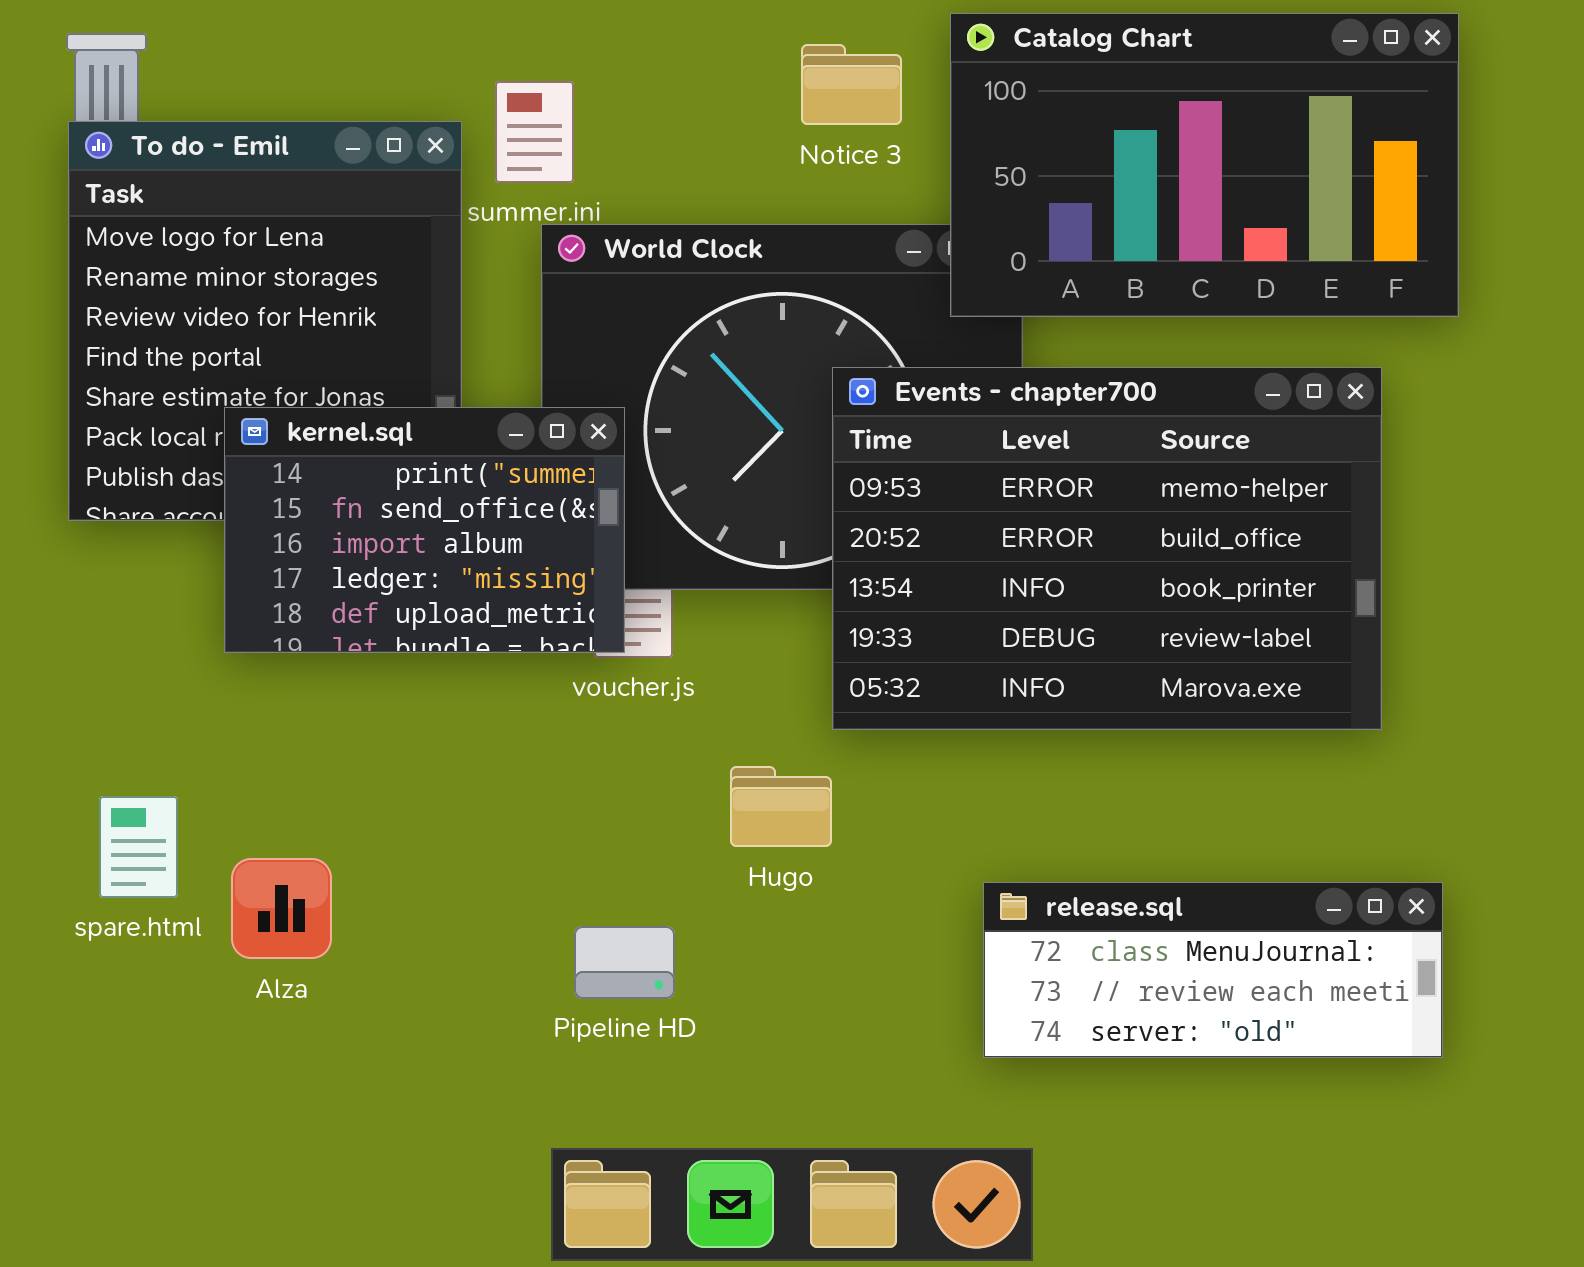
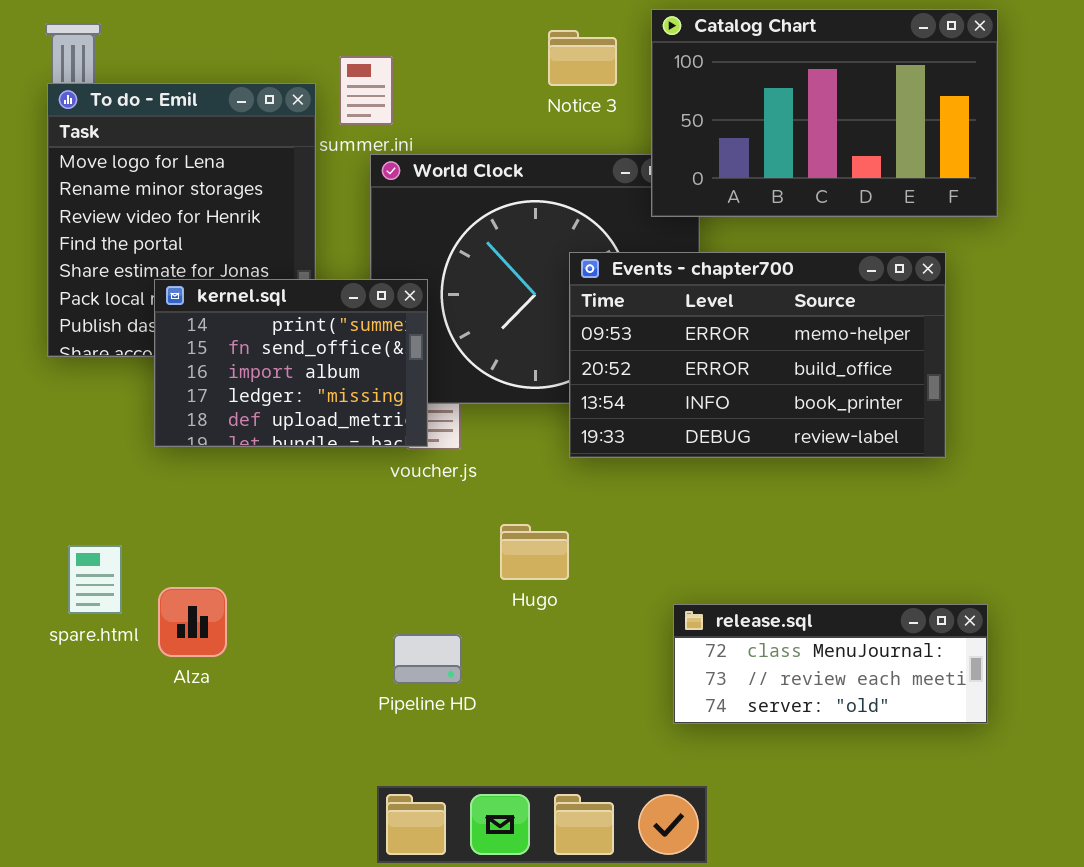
Events - chapter700: [832,367,1382,730] -> [569,252,946,458], resized

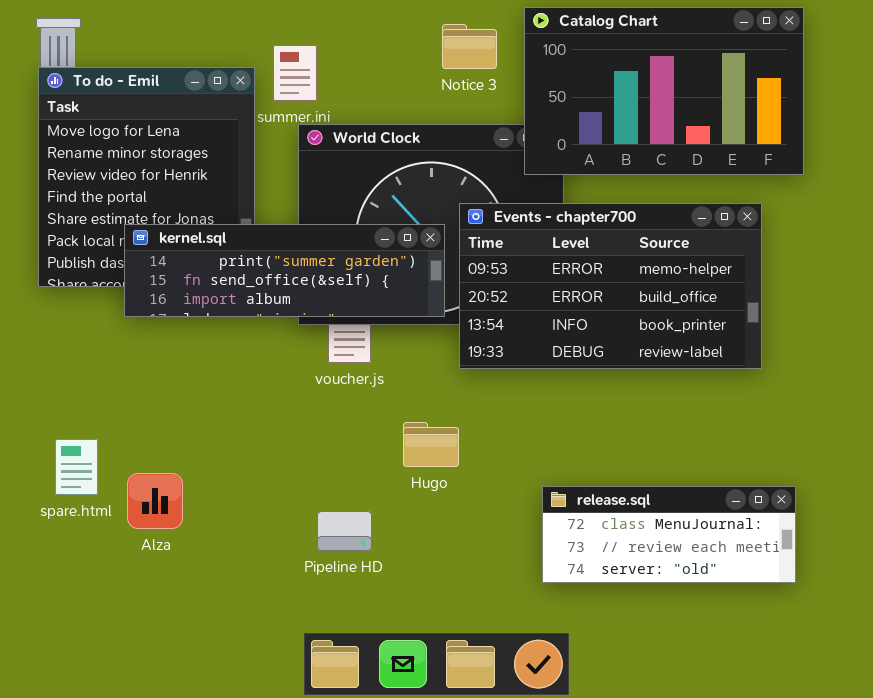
kernel.sql: [154,279,428,447] -> [124,224,445,317], resized

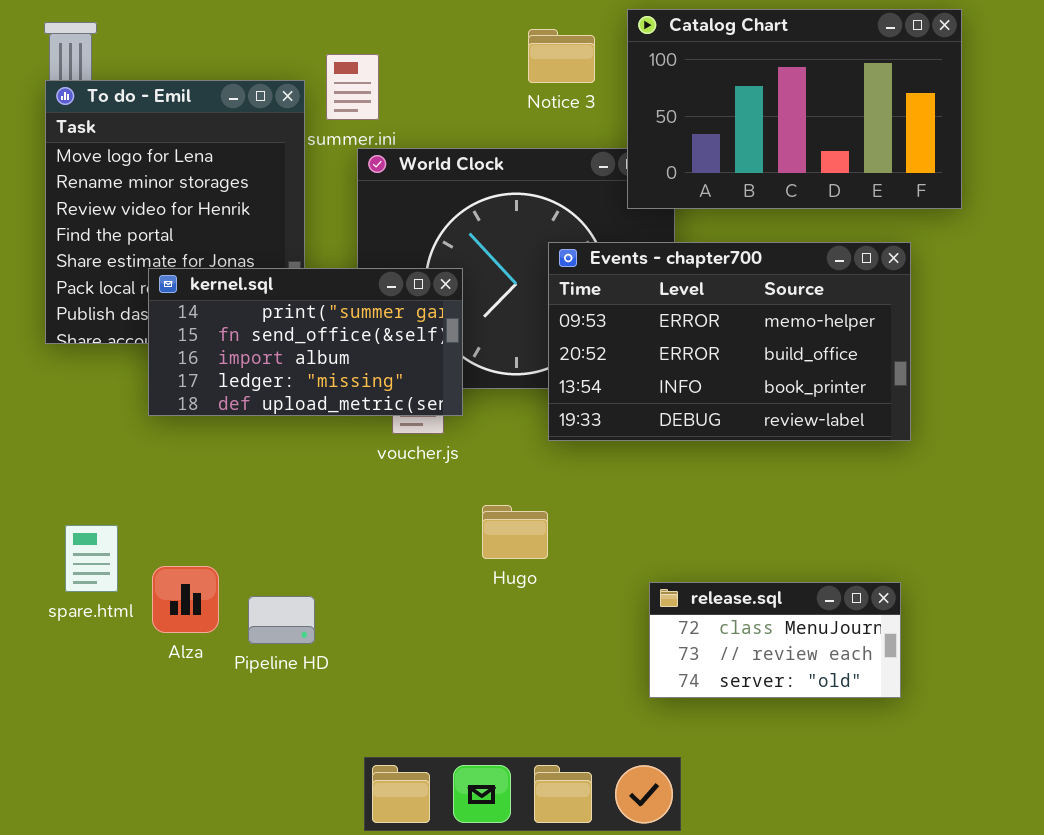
kernel.sql: [124,224,445,317] -> [148,268,463,416], resized
release.sql: [542,486,796,583] -> [649,582,901,698], resized
Pipeline HD: [317,511,372,551] -> [248,596,315,644], moved

